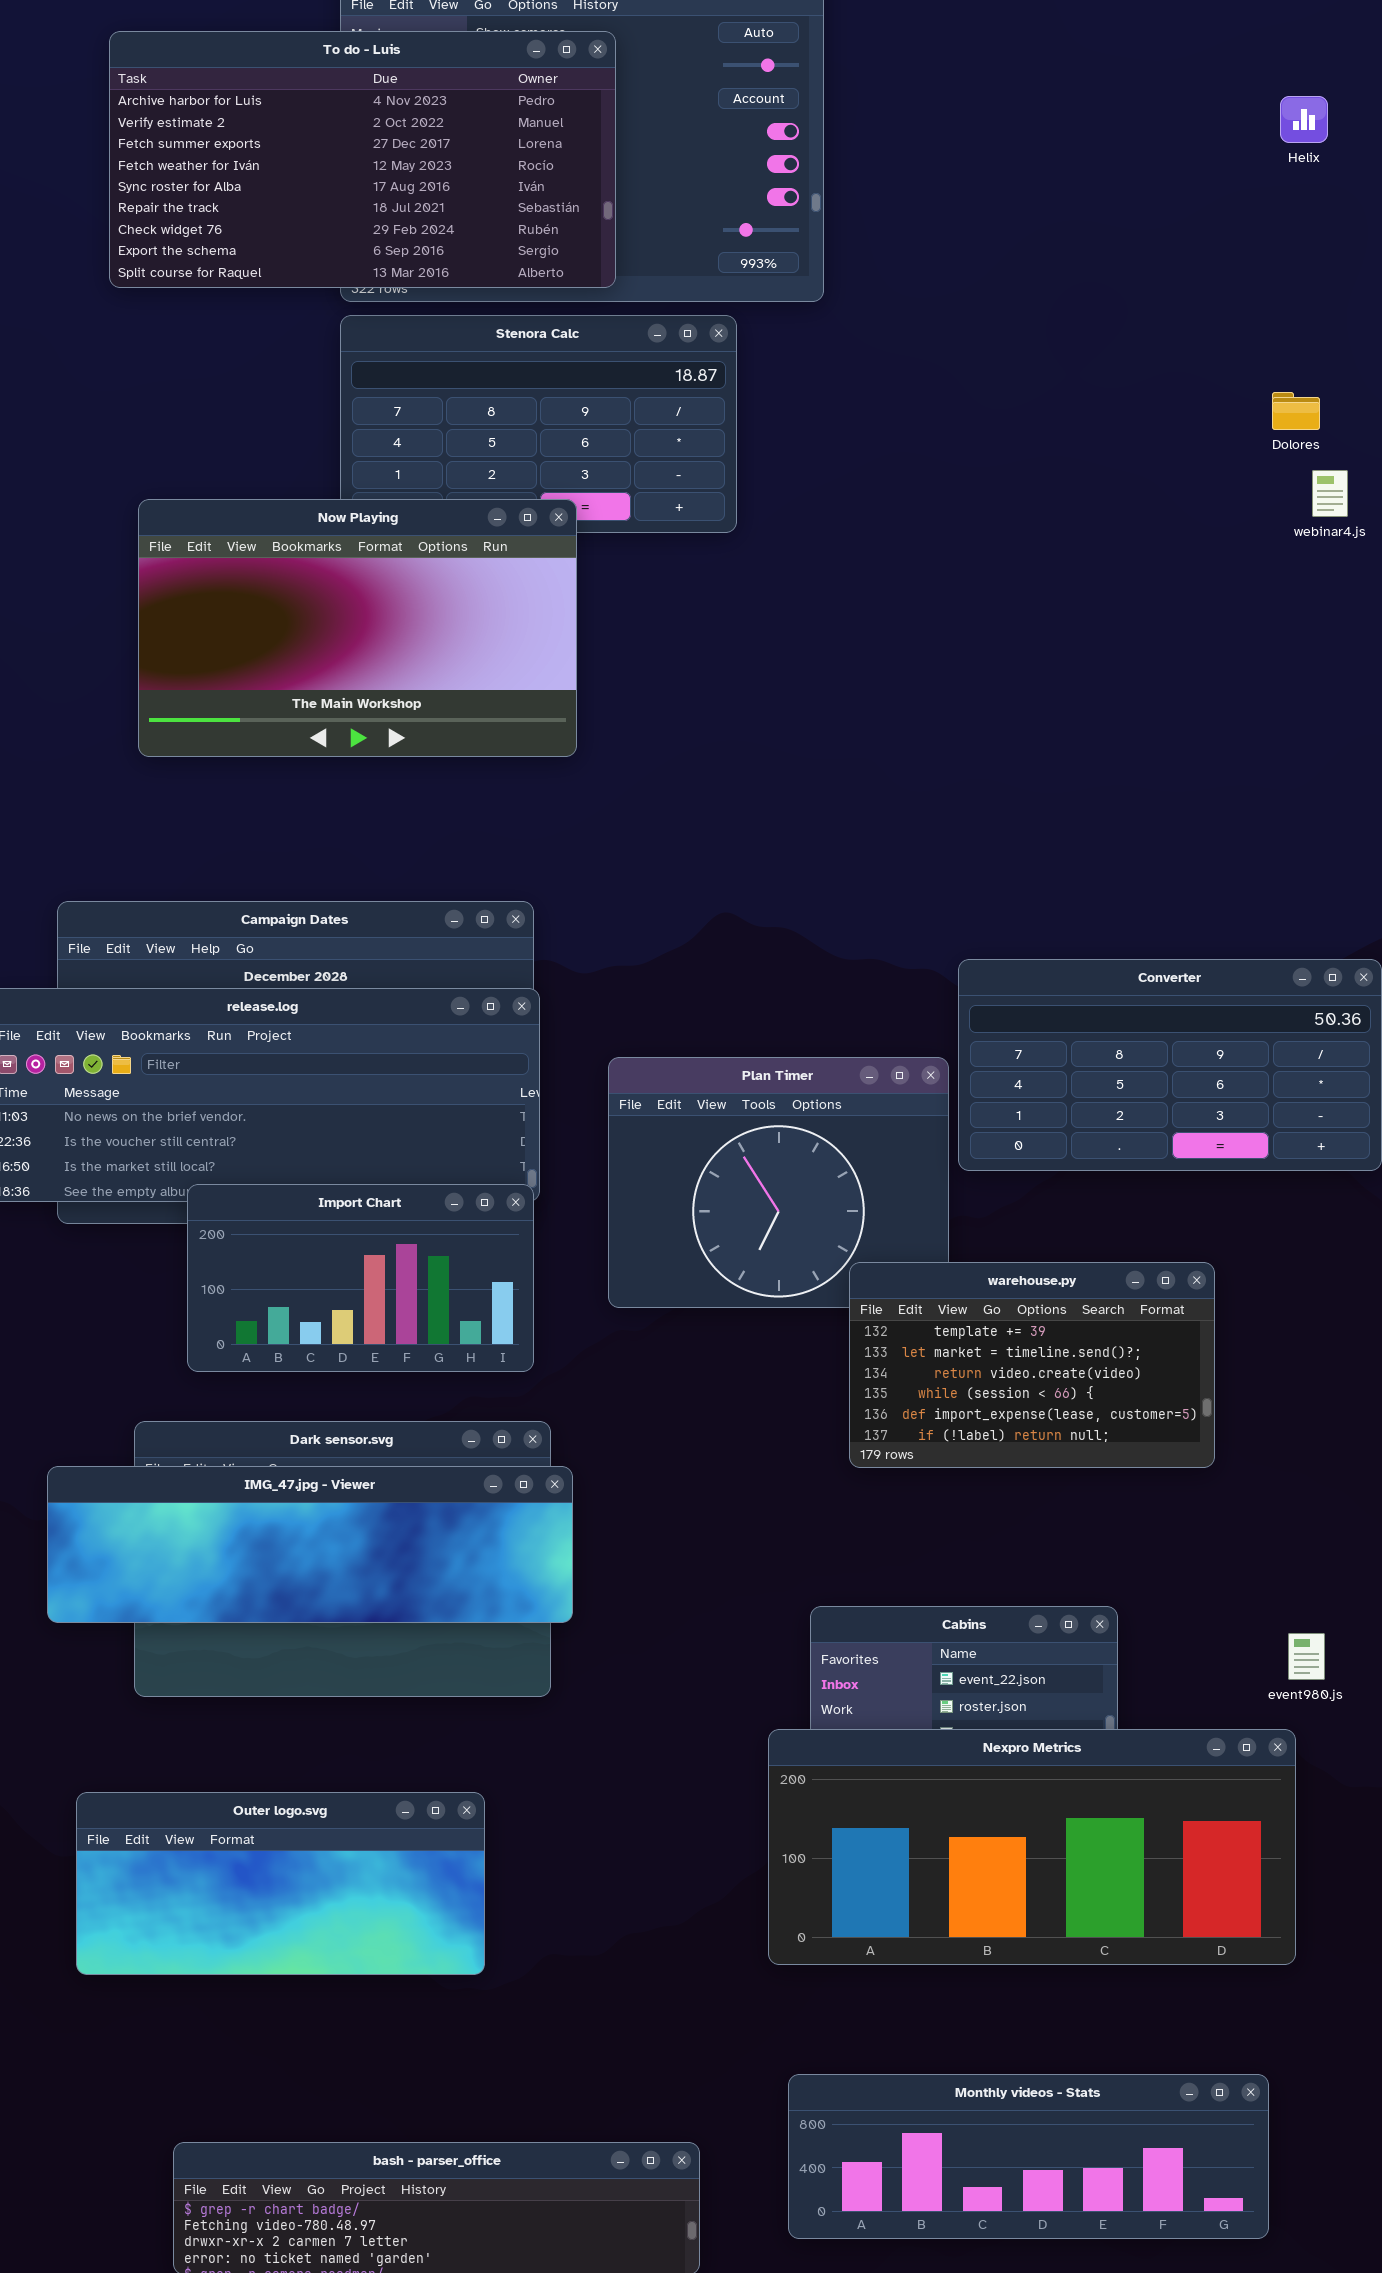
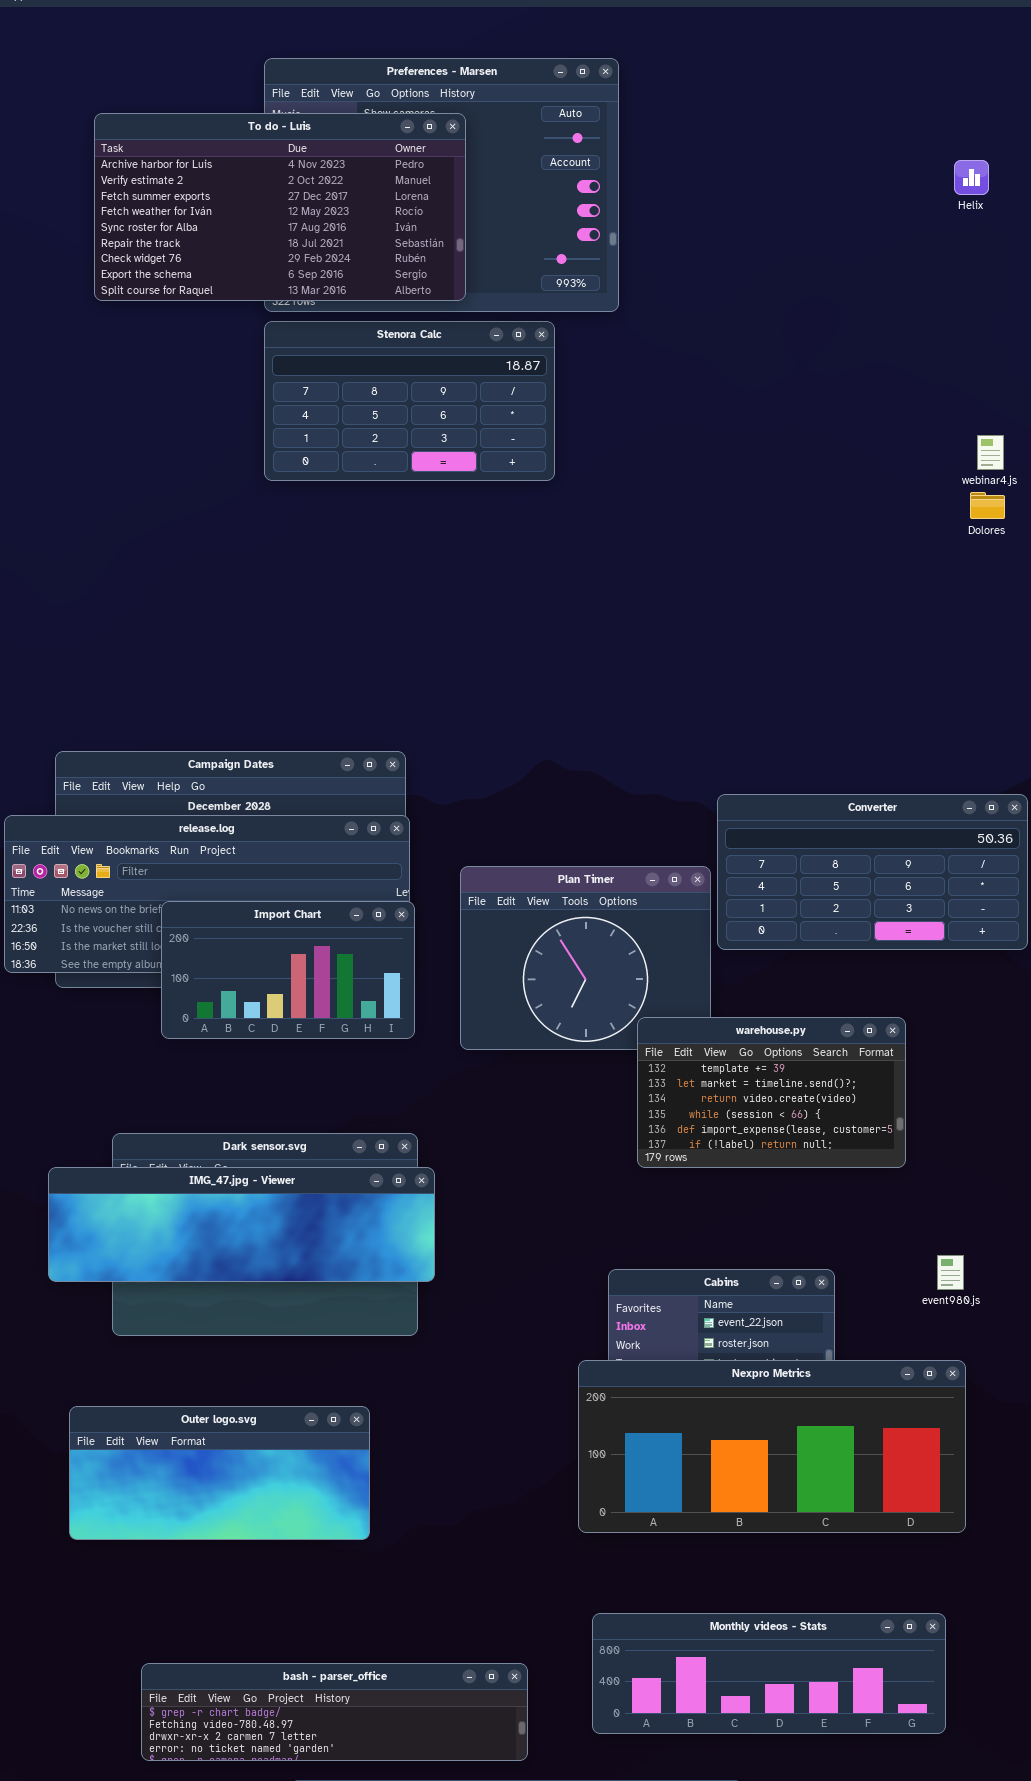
Dolores: [1272,392,1320,430] -> [970,492,1005,519], moved
Now Playing: [138,499,577,757] -> none, closed
Import Chart: [187,1184,534,1372] -> [161,901,415,1039], moved
event980.js: [1288,1633,1325,1680] -> [937,1255,964,1290], moved

